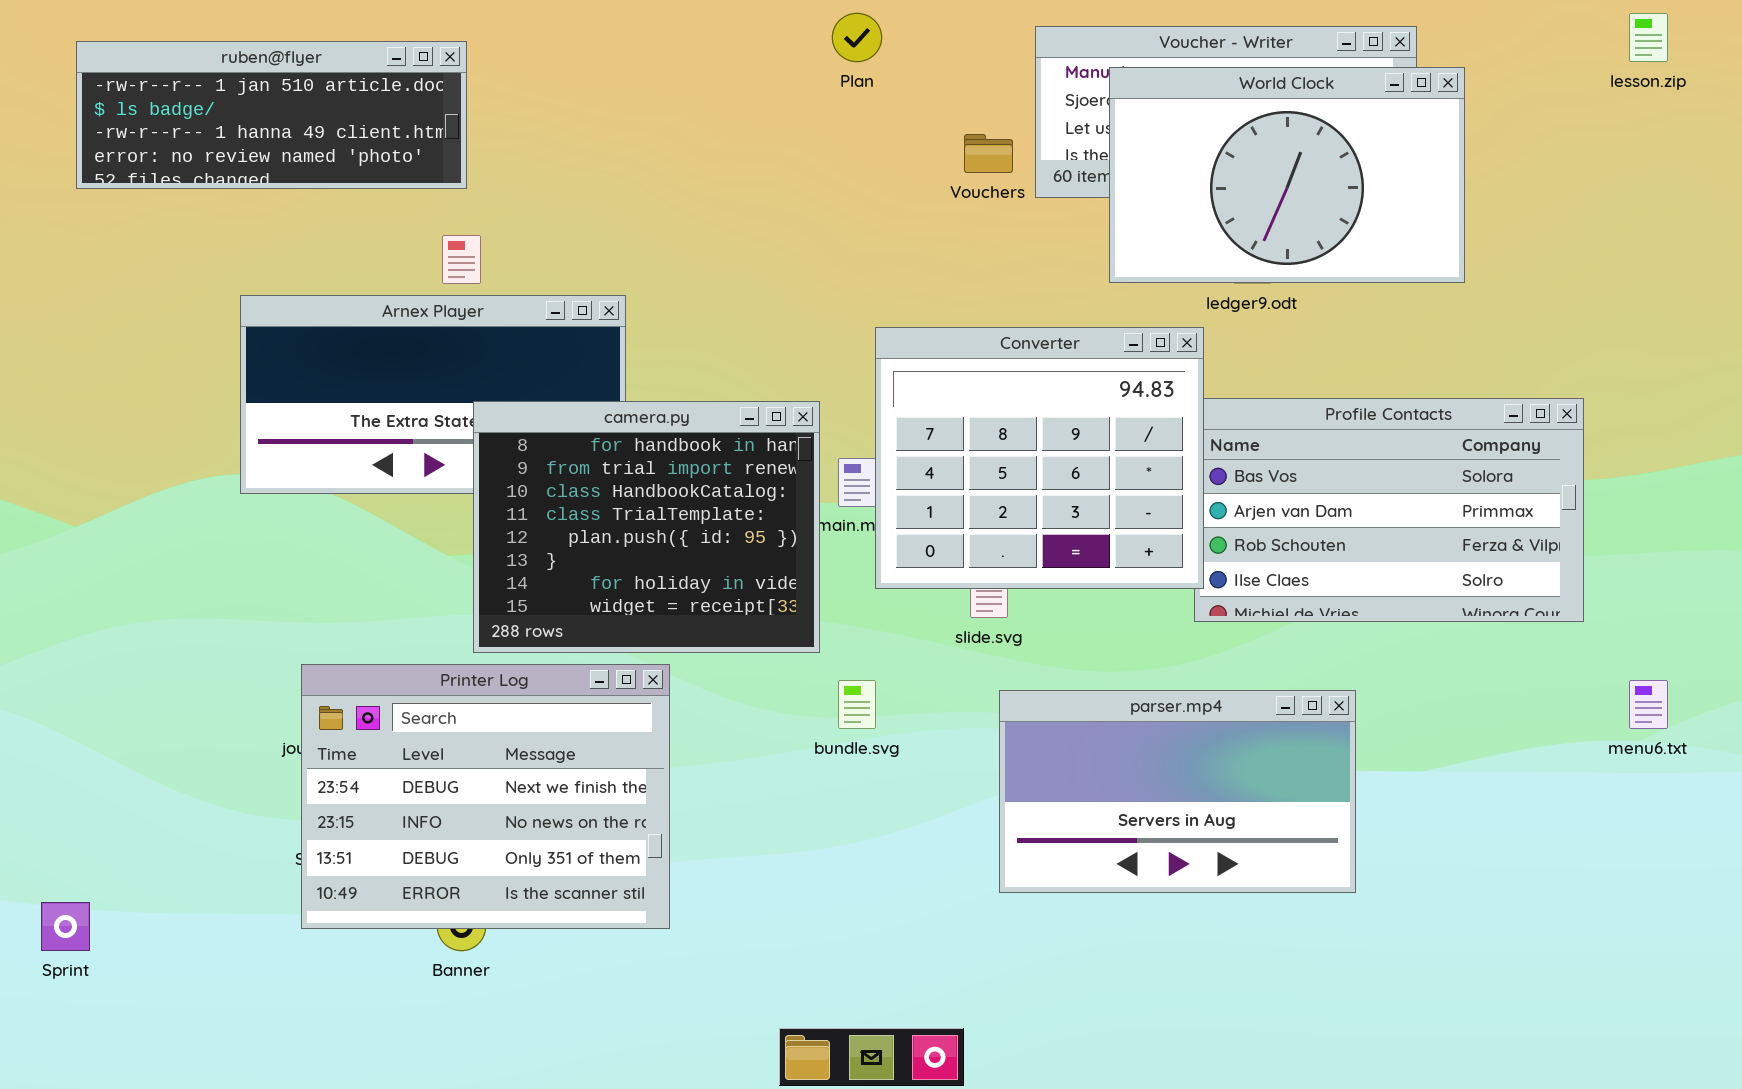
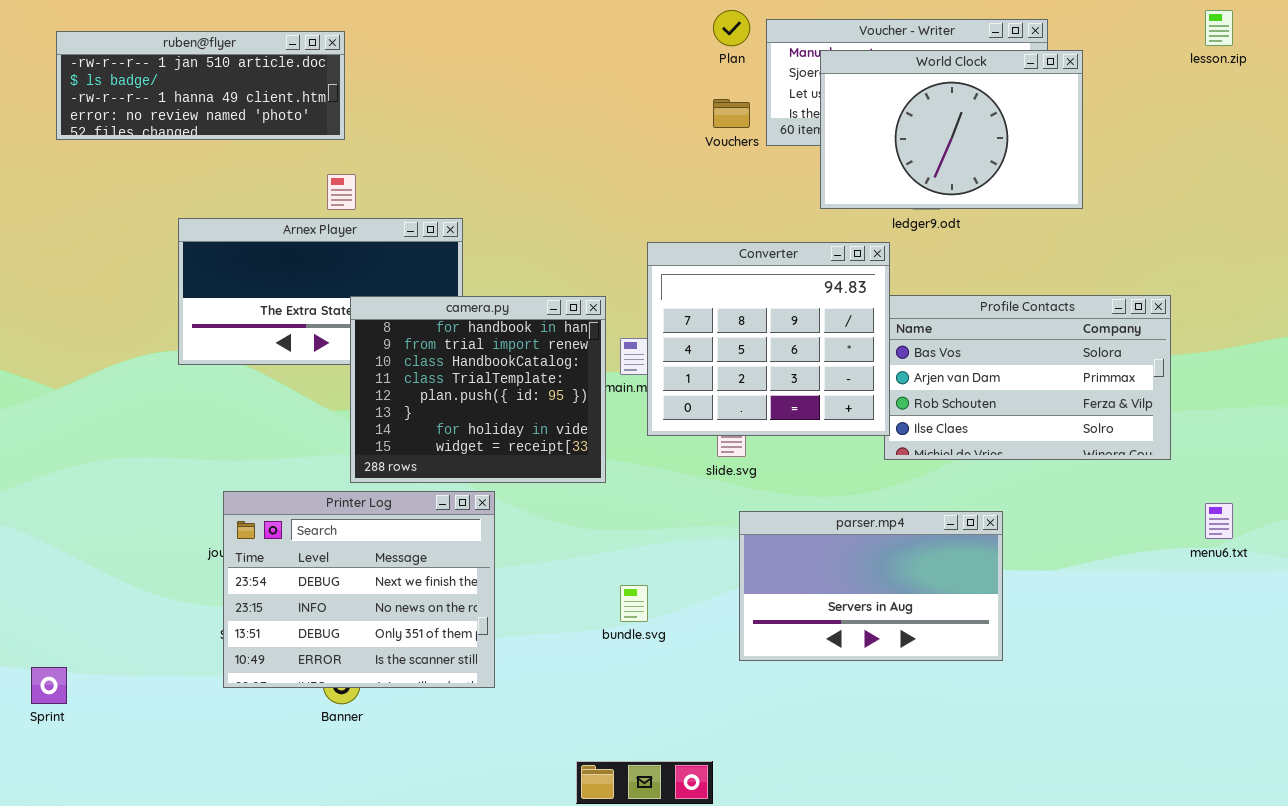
Plan: [832,13,882,62] -> [713,10,750,46], moved
bundle.svg: [838,680,876,729] -> [620,585,648,622], moved

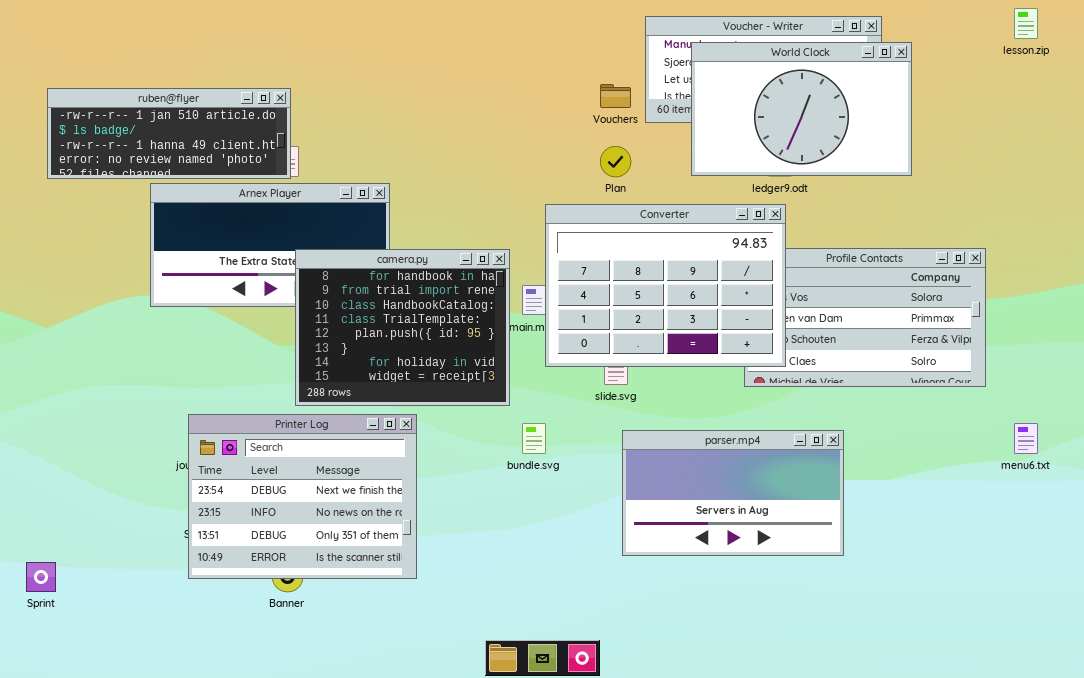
Plan: [713,10,750,46] -> [600,146,631,177], moved
ruben@flyer: [56,31,345,140] -> [47,88,291,179], moved
Converter: [647,242,890,436] -> [545,204,786,367], resized
bundle.svg: [620,585,648,622] -> [522,423,546,454], moved

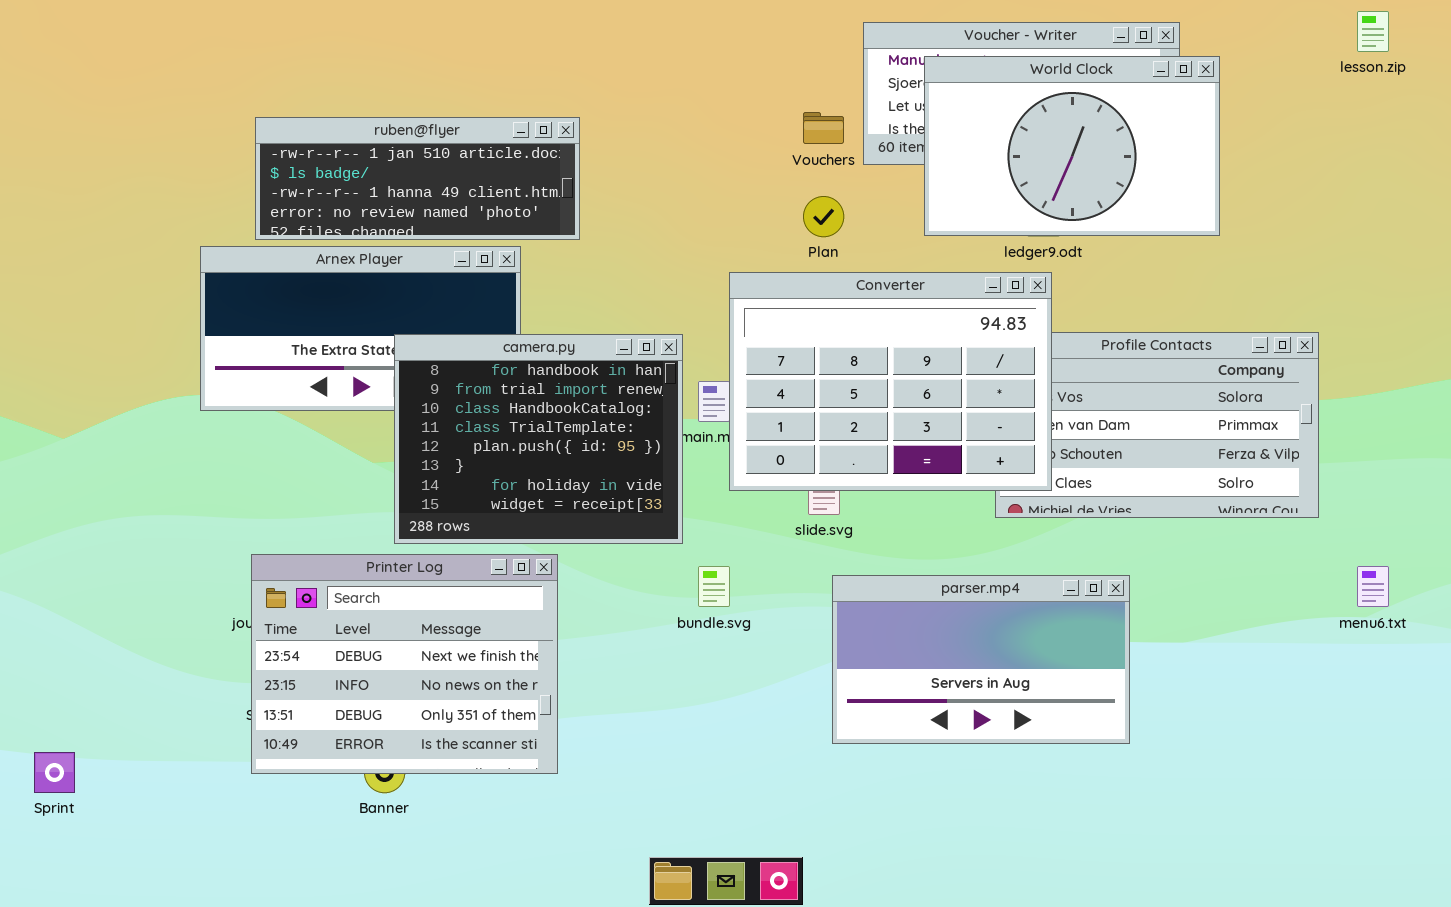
ruben@flyer: [47,88,291,179] -> [255,117,580,240], moved

